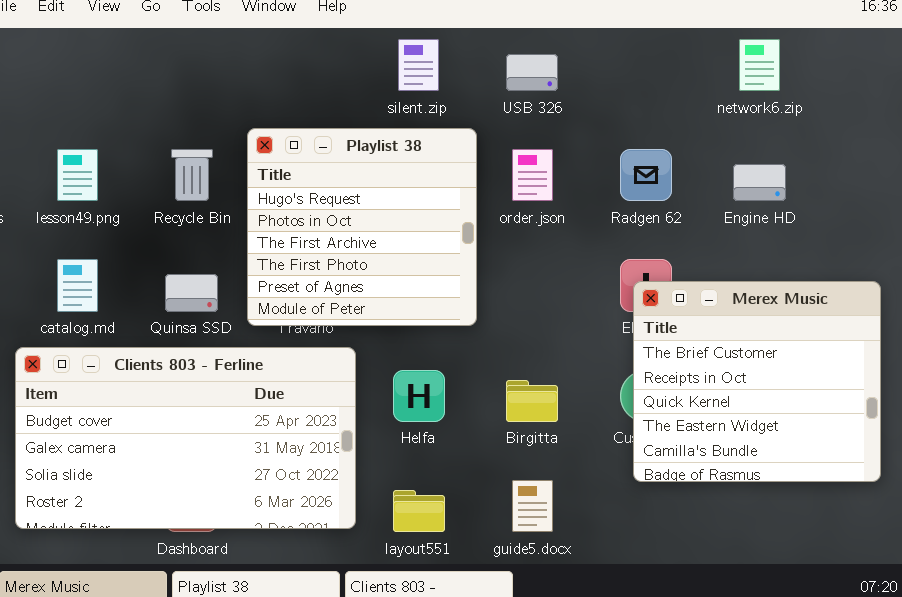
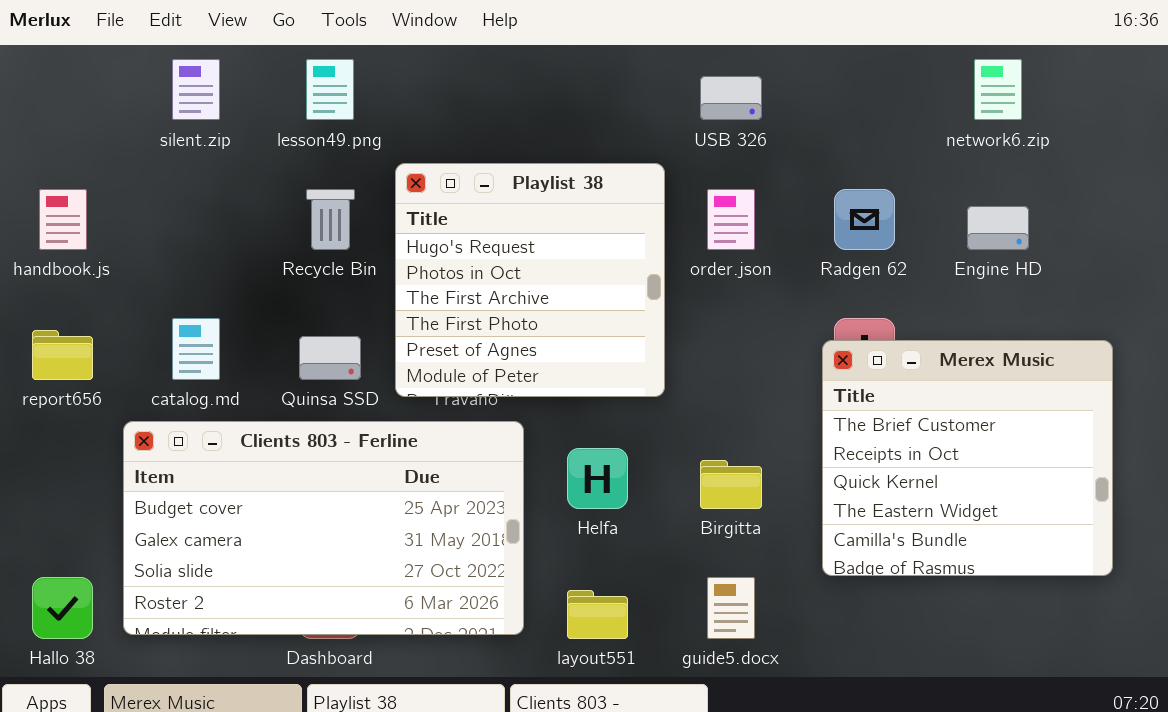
silent.zip: [398,39,439,91] -> [172,59,220,120], moved
lesson49.png: [57,149,98,201] -> [306,59,354,120], moved
Merex Music: [633,281,881,482] -> [822,340,1113,576], moved

